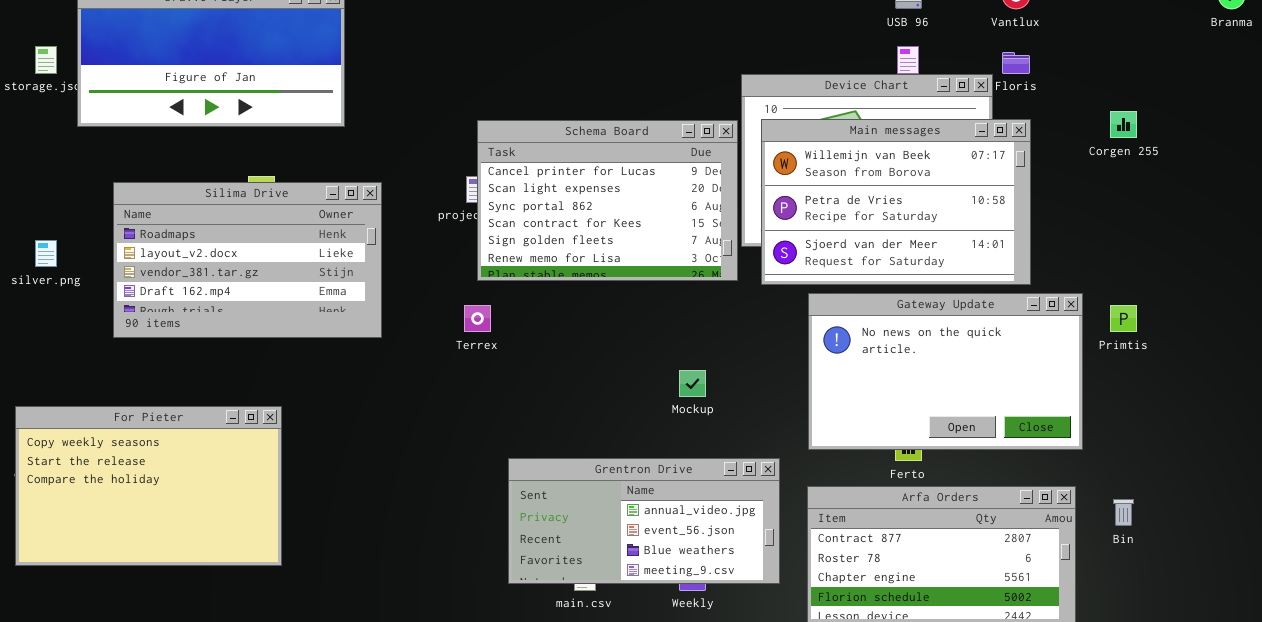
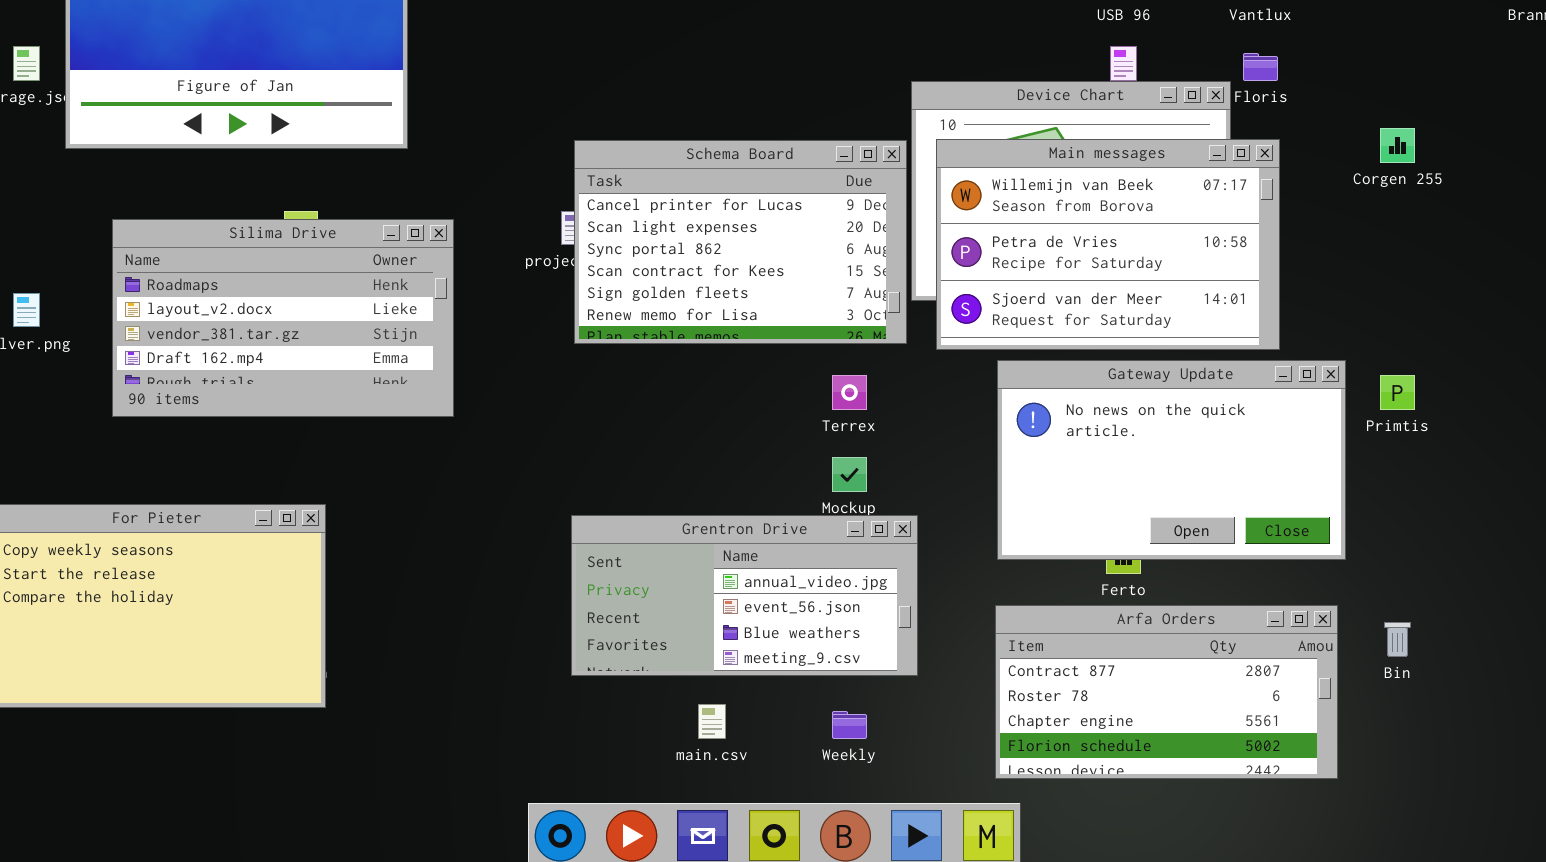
Terrex: [464,305,491,332] -> [832,375,867,410], moved
Grentron Drive: [508,458,780,584] -> [571,515,918,676], moved

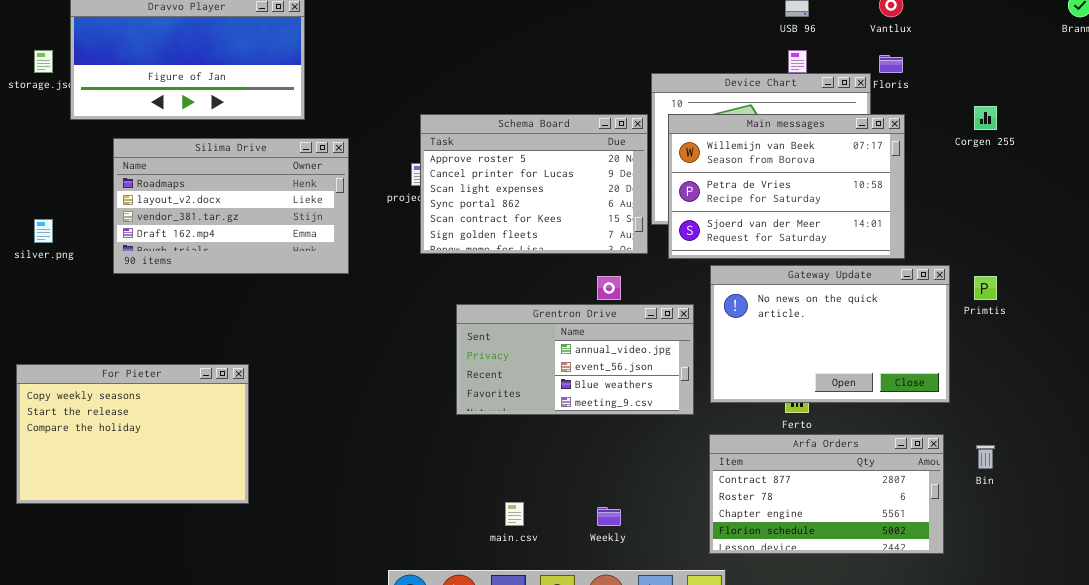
Schema Board: [574,140,907,344] -> [420,114,648,254], scrolled up 1 row
Silima Drive: [112,219,454,417] -> [113,138,349,274], moved
Grentron Drive: [571,515,918,676] -> [456,304,694,415], moved

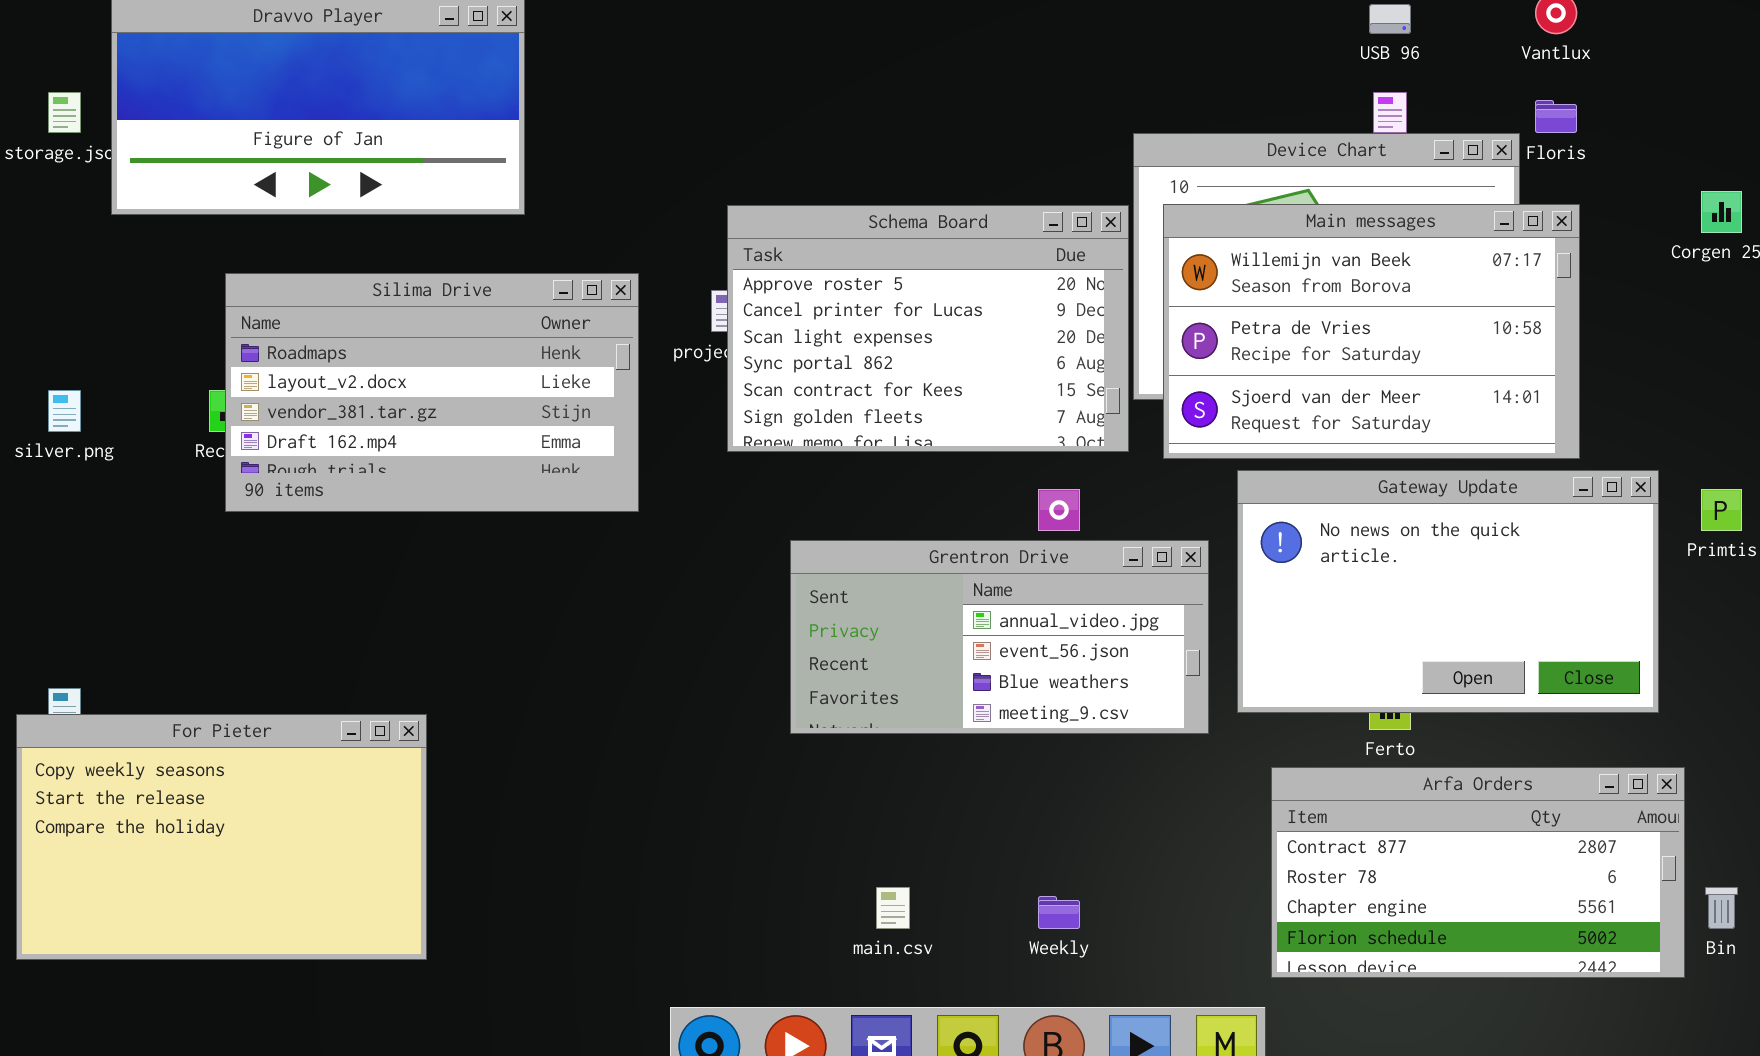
Silima Drive: [113,138,349,274] -> [225,273,639,512], moved
For Pieter: [16,364,249,504] -> [16,714,427,960], moved
Arfa Orders: [709,434,944,554] -> [1271,767,1685,978], moved
Bin: [976,445,995,469] -> [1705,887,1738,929], moved

